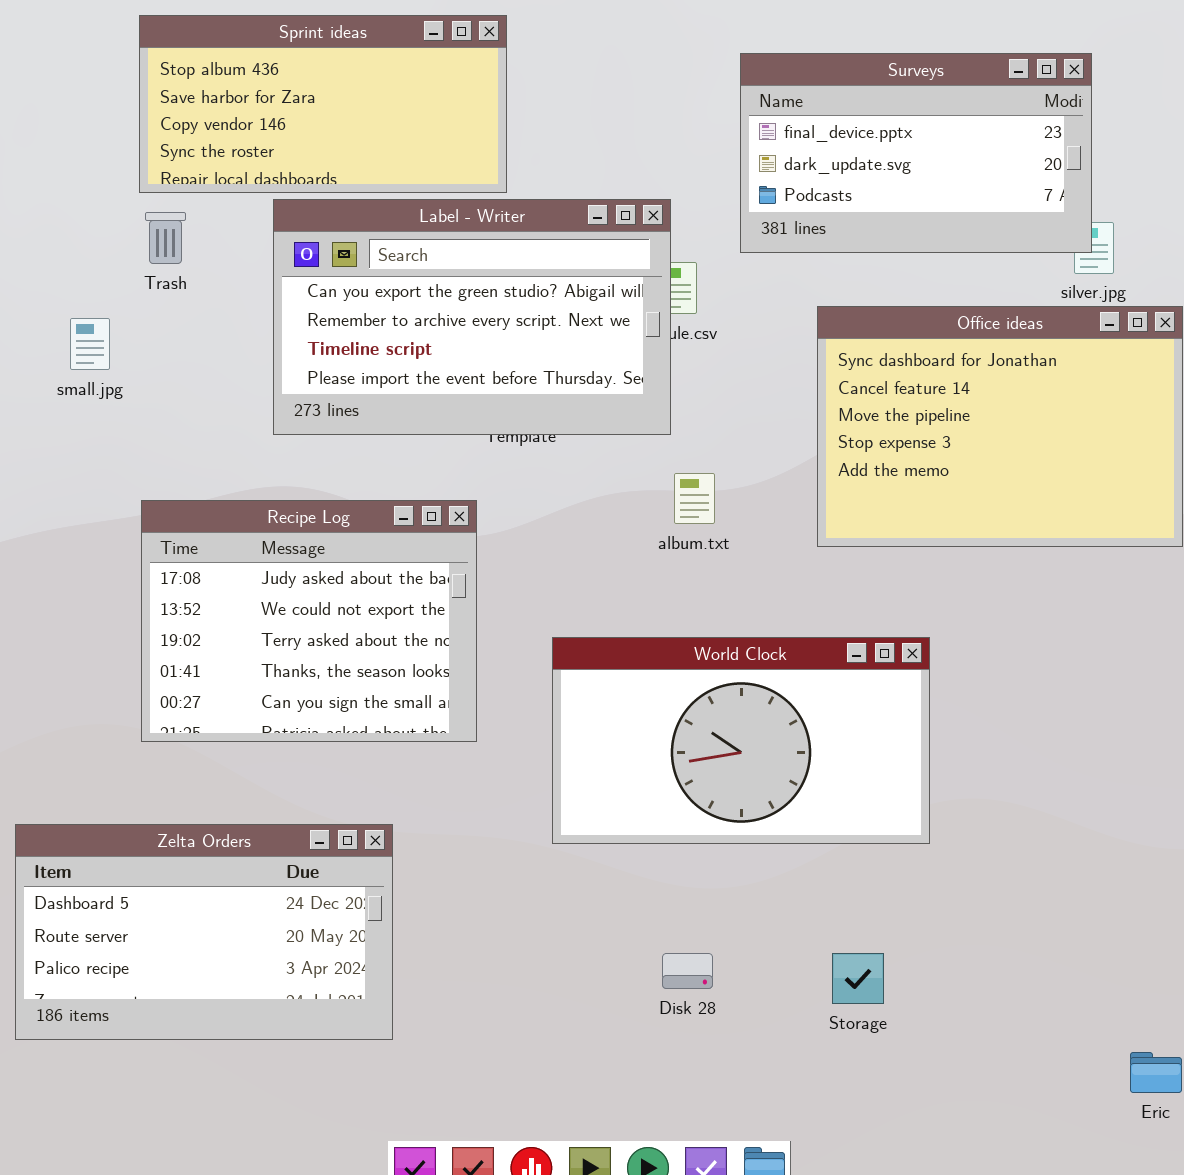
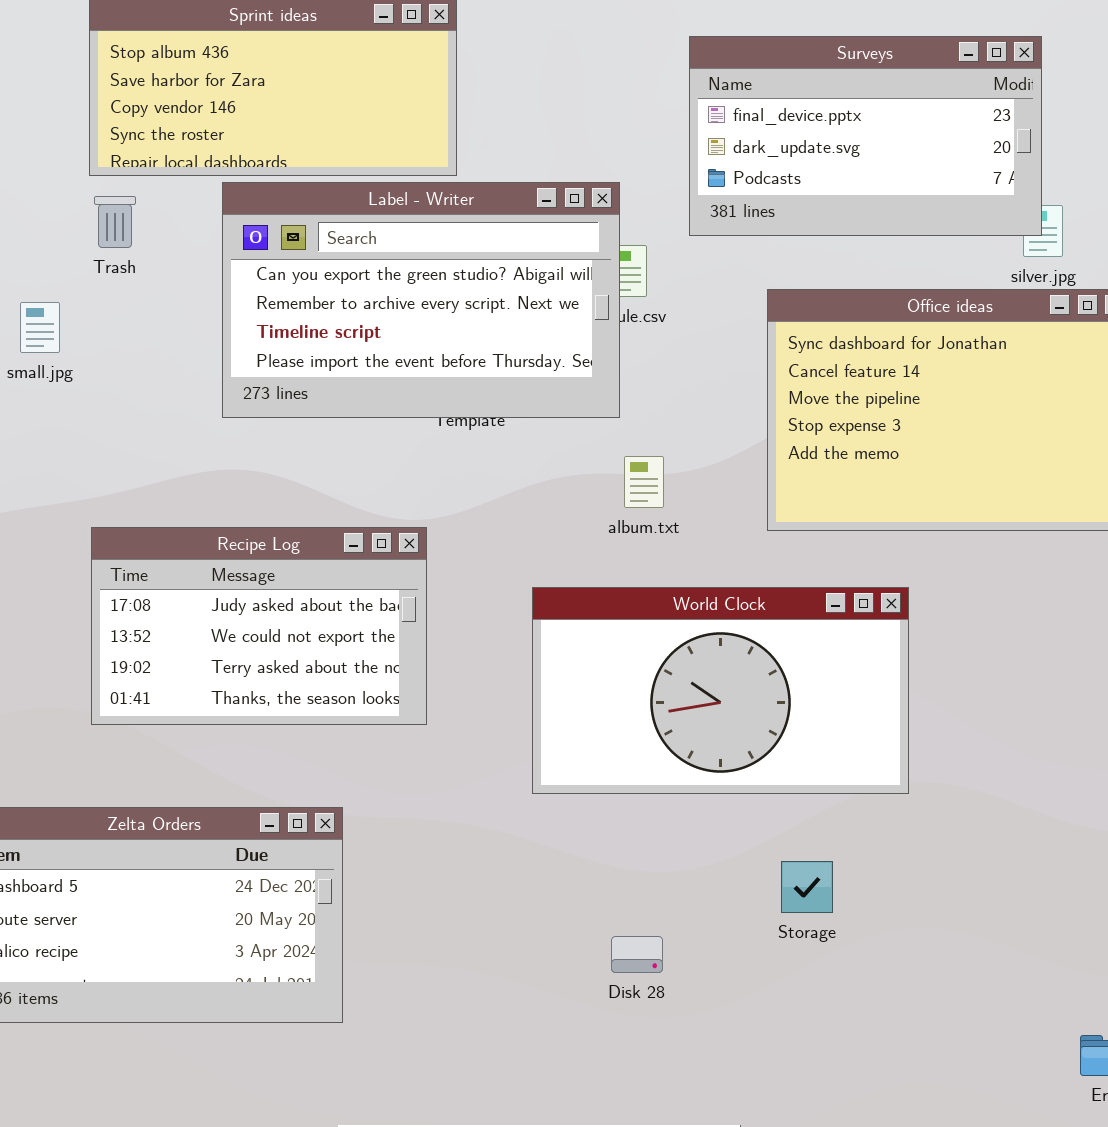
Recipe Log: [141,500,477,742] -> [91,527,427,725], resized
World Clock: [552,637,930,844] -> [532,587,909,794], moved
Storage: [832,953,884,1004] -> [781,861,833,913], moved

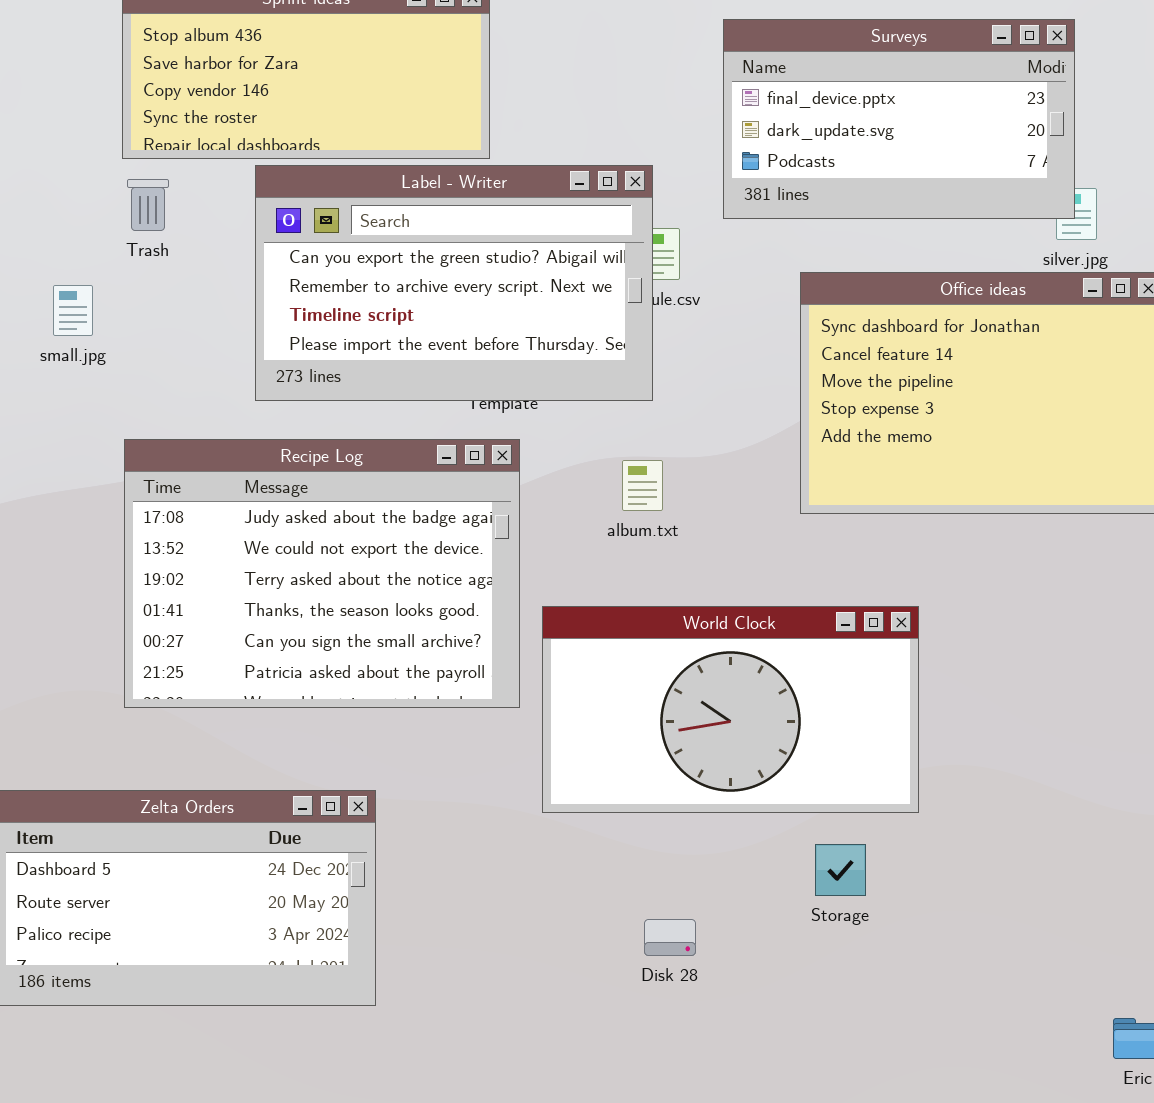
album.txt: [624,456,664,508] -> [622,460,663,511], moved
Recipe Log: [91,527,427,725] -> [124,439,520,708], resized
World Clock: [532,587,909,794] -> [542,606,919,813], moved

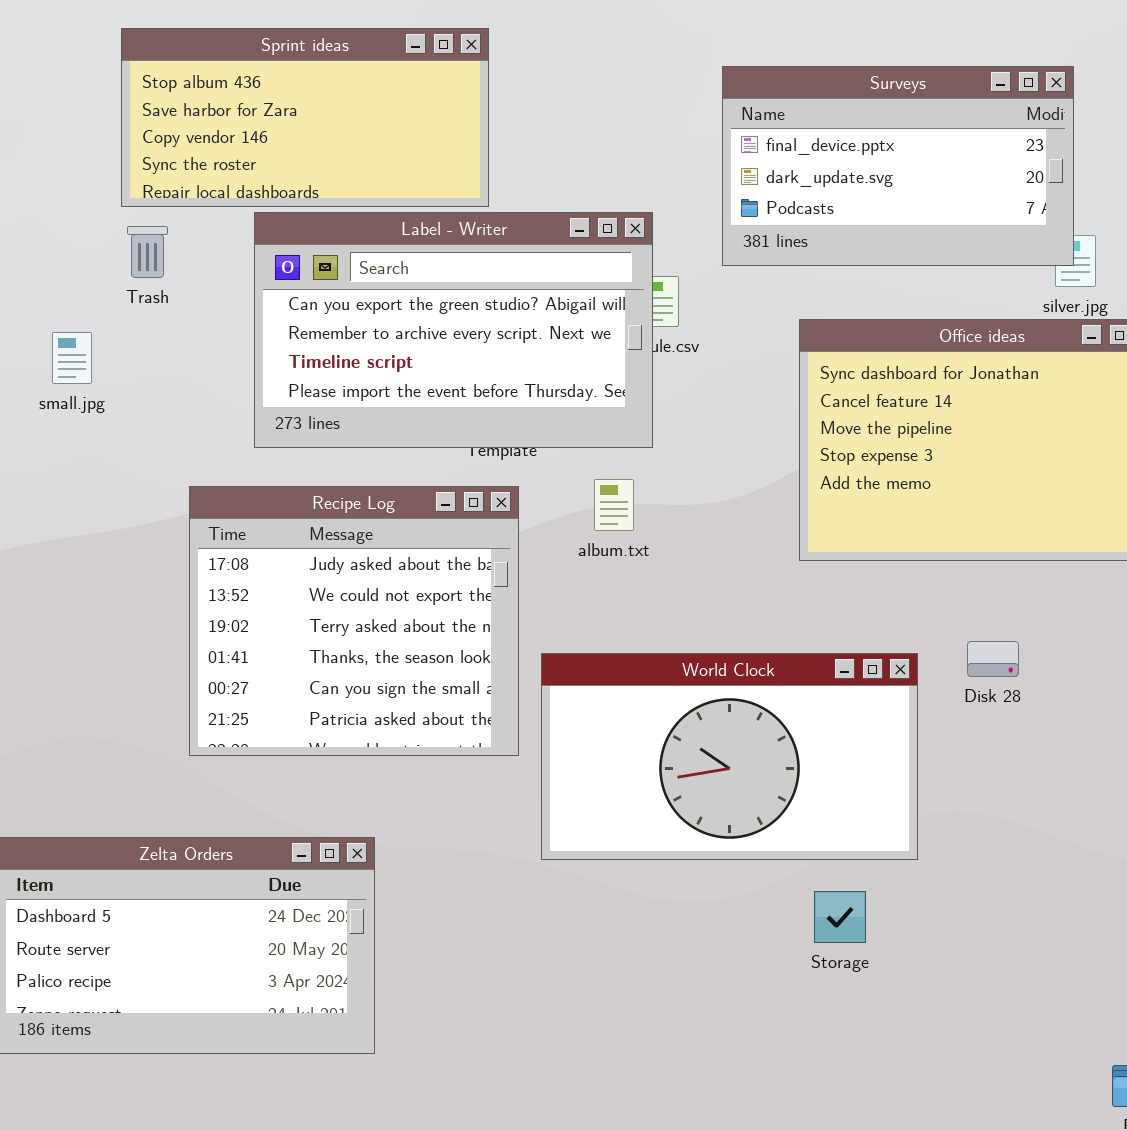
Recipe Log: [124,439,520,708] -> [189,486,519,756], resized
album.txt: [622,460,663,511] -> [594,479,634,531], moved
Disk 28: [644,919,696,956] -> [967,641,1019,677], moved

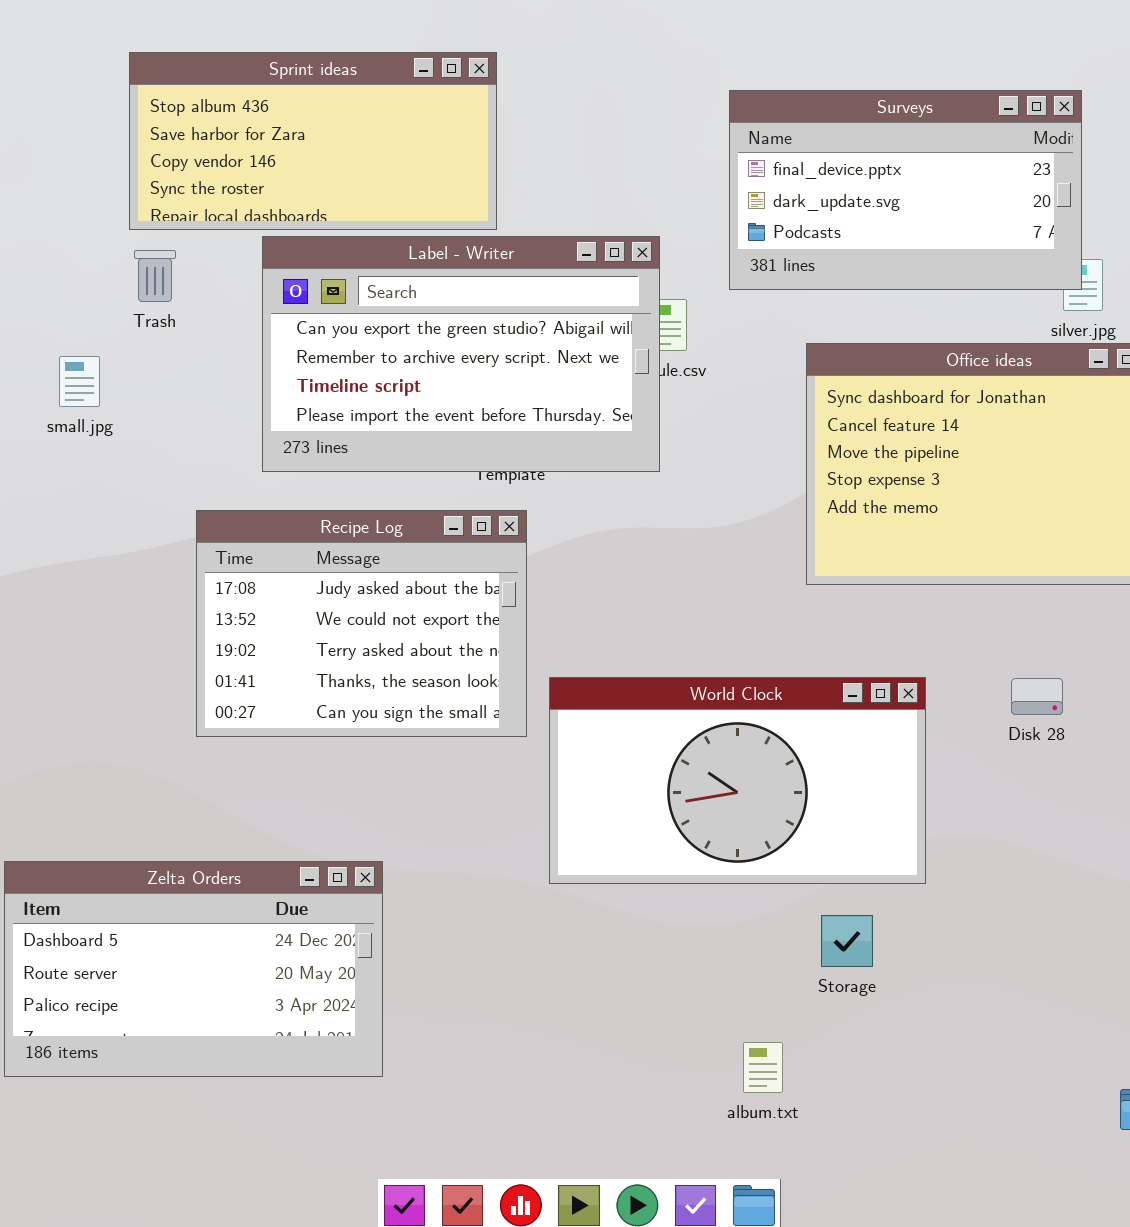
album.txt: [594,479,634,531] -> [743,1042,783,1093], moved
Recipe Log: [189,486,519,756] -> [196,510,527,737], resized
Disk 28: [967,641,1019,677] -> [1011,678,1063,715], moved

